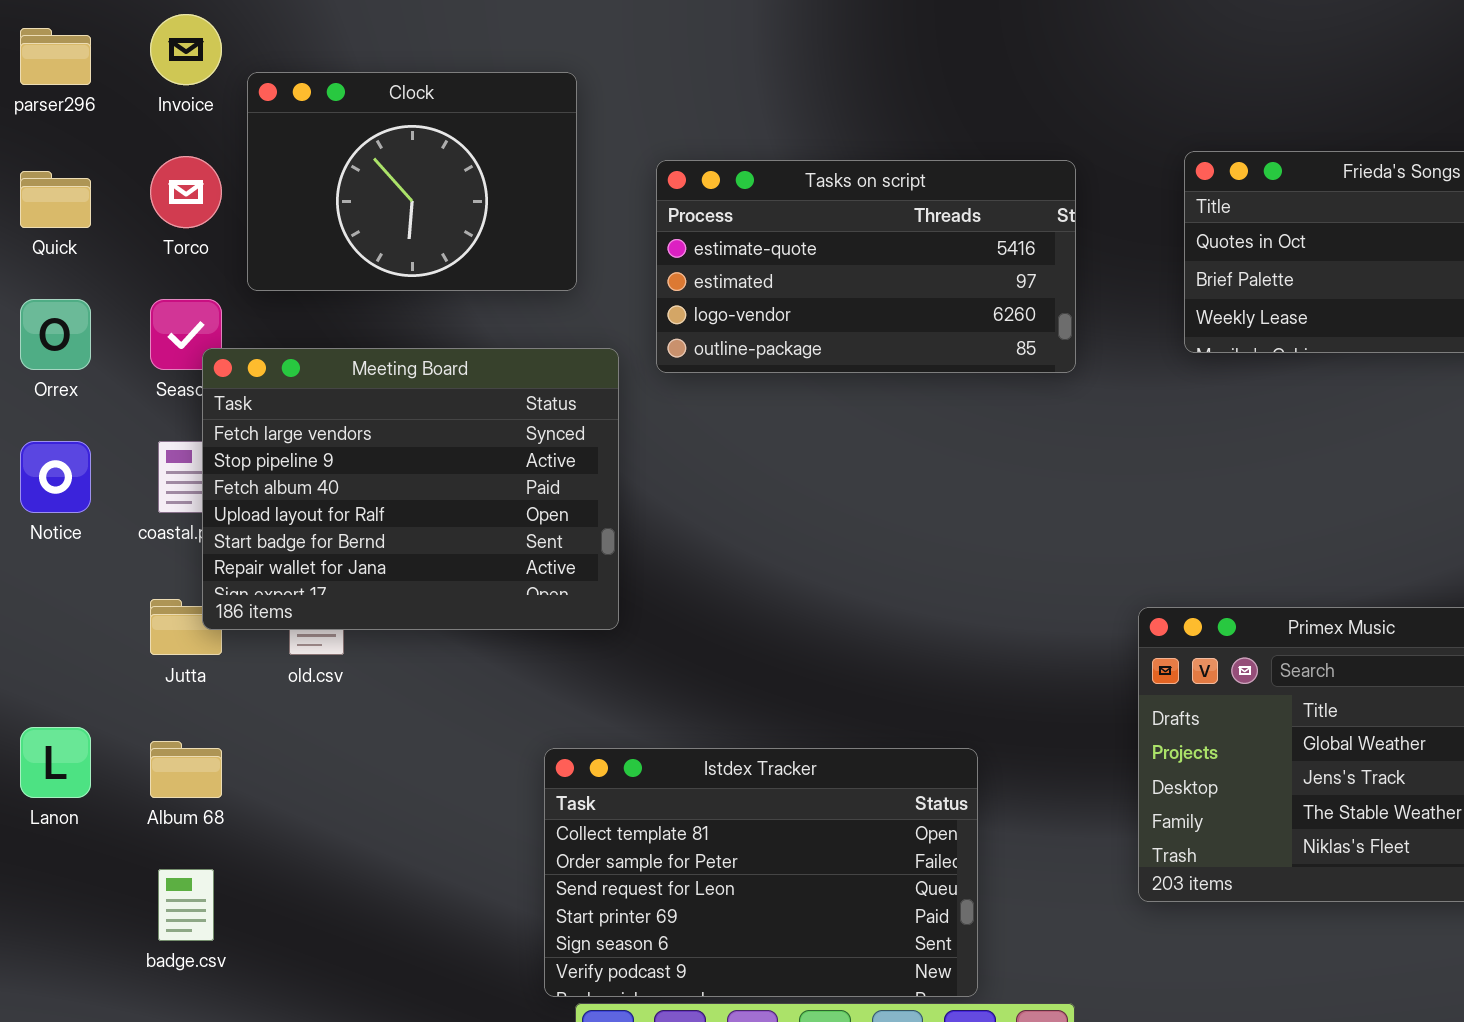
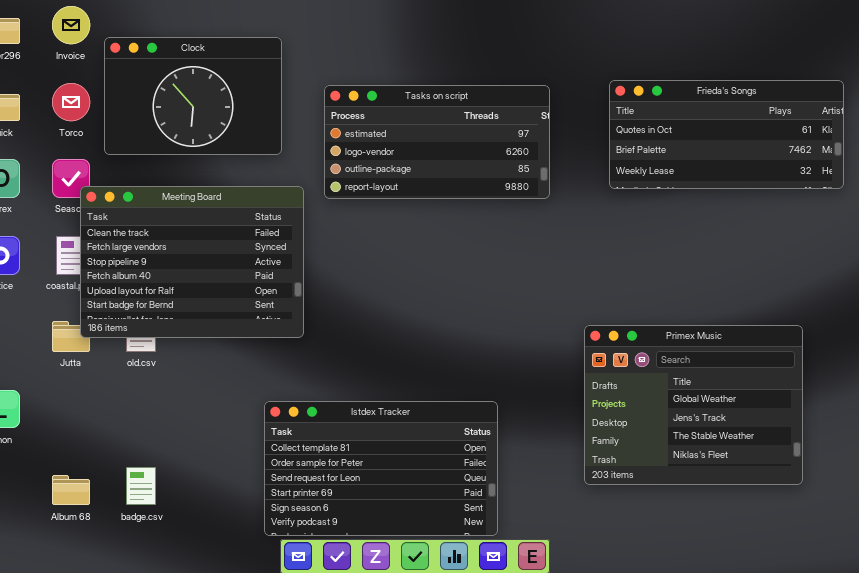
Tasks on script: [656,160,1076,373] -> [324,85,550,199], scrolled down 1 row
Meeting Board: [202,348,619,630] -> [80,186,304,338], scrolled up 1 row
Album 68: [150,741,222,798] -> [52,475,90,505], moved
badge.csv: [158,869,214,941] -> [126,467,156,505], moved

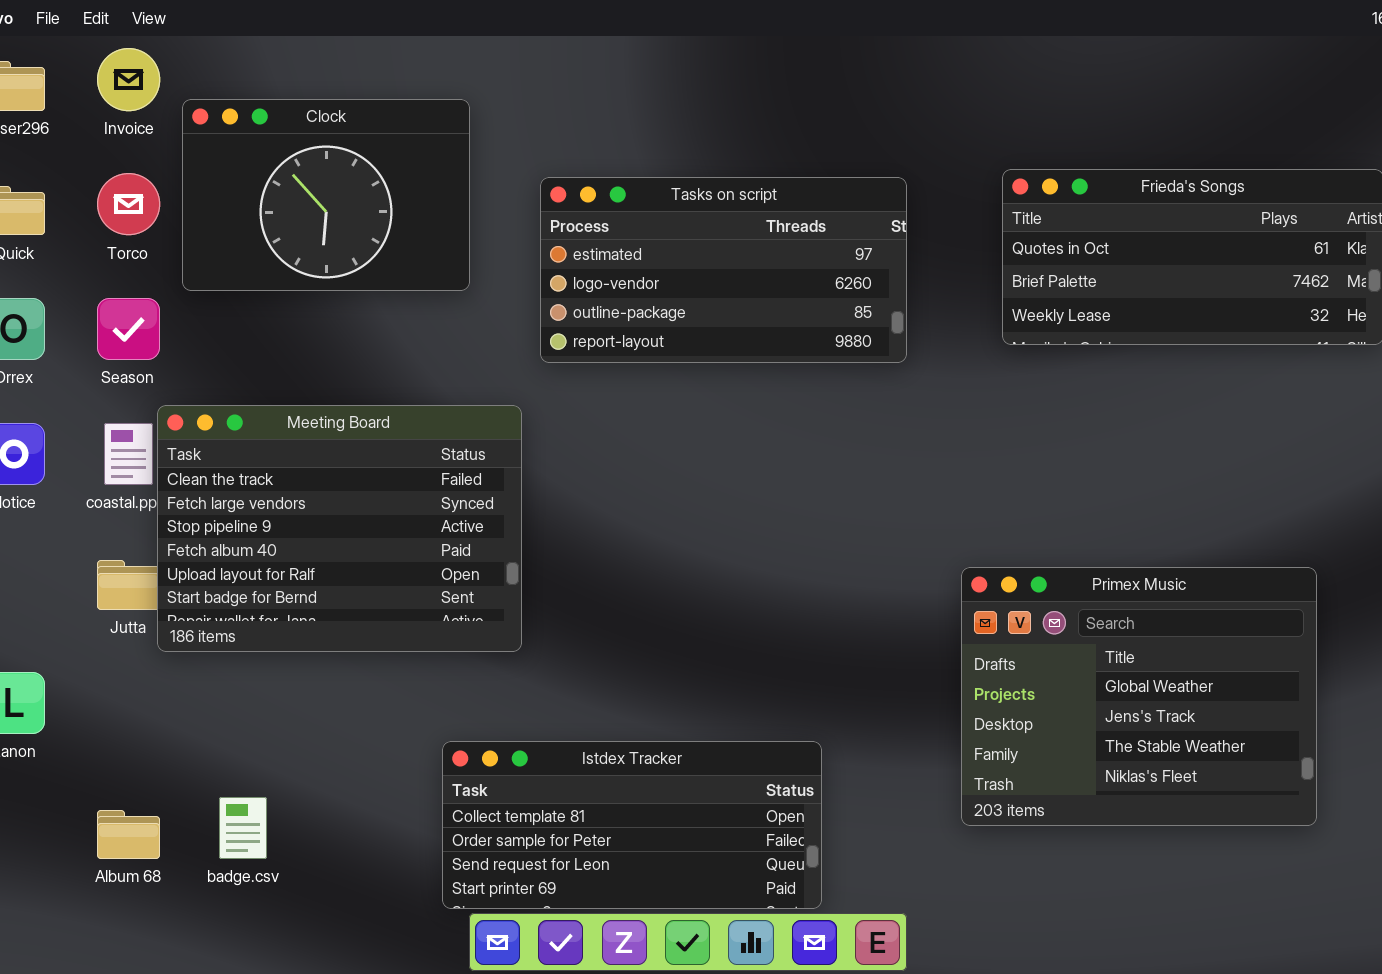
Meeting Board: [80,186,304,338] -> [157,405,522,652], moved
Istdex Tracker: [264,401,498,536] -> [442,741,822,909], resized

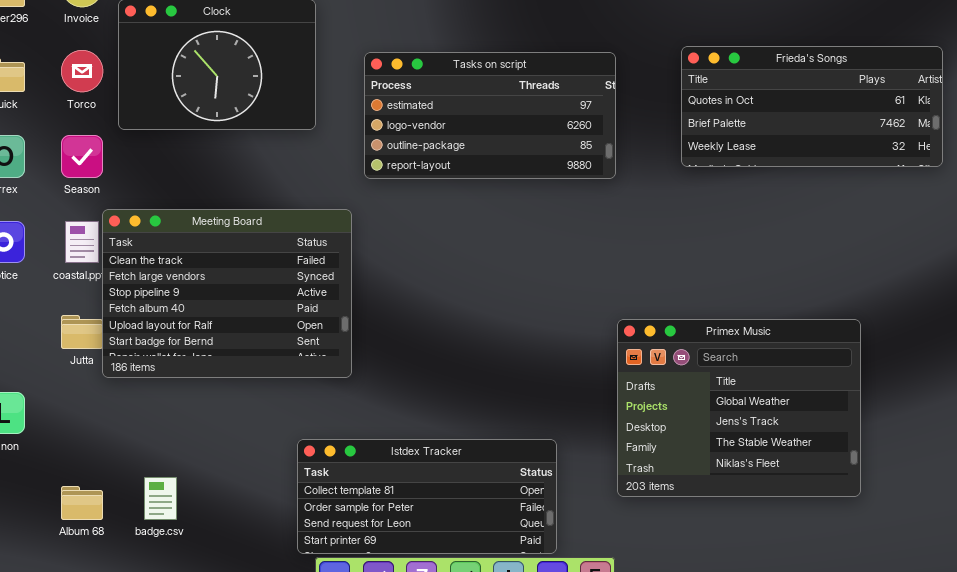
Primex Music: [961,567,1317,826] -> [617,319,861,497], moved

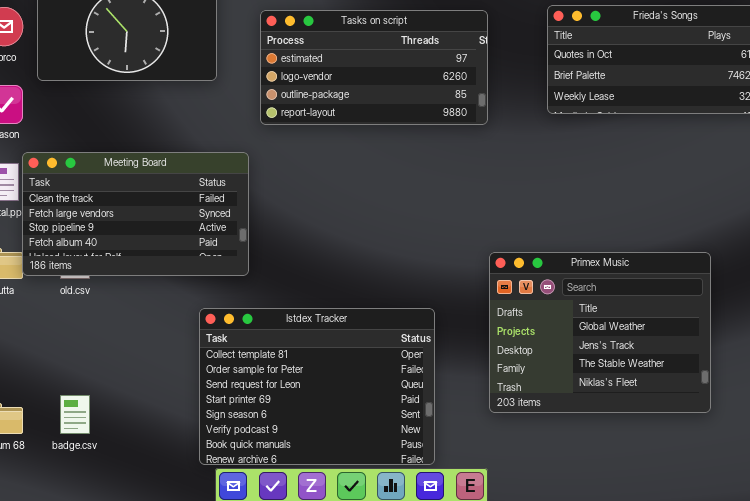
Meeting Board: [102,209,352,378] -> [22,152,249,276], resized
Istdex Tracker: [297,439,557,554] -> [199,308,435,465], resized

